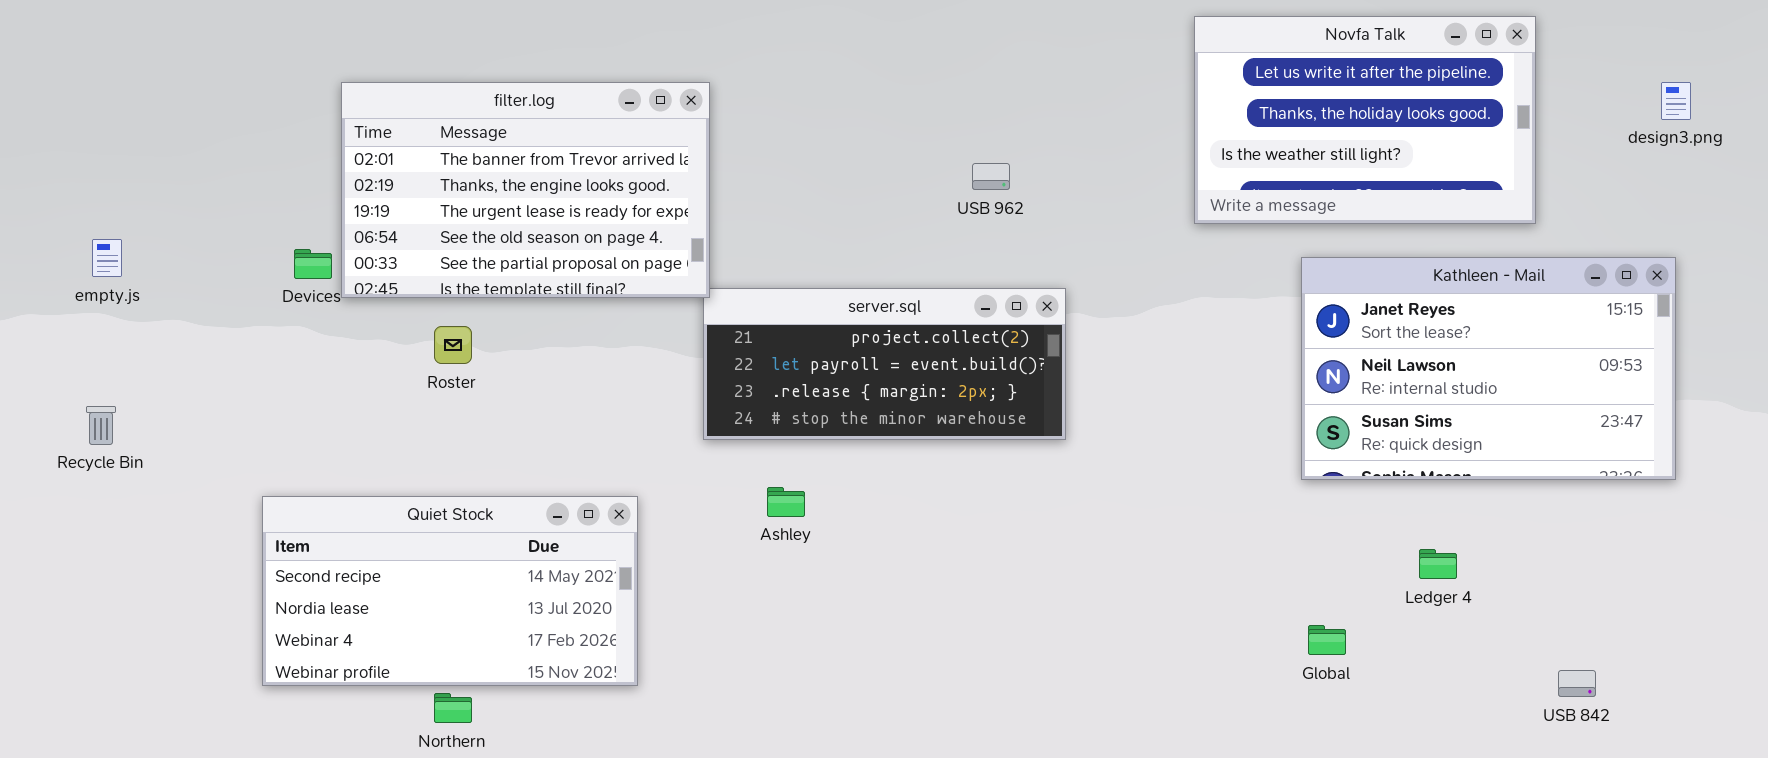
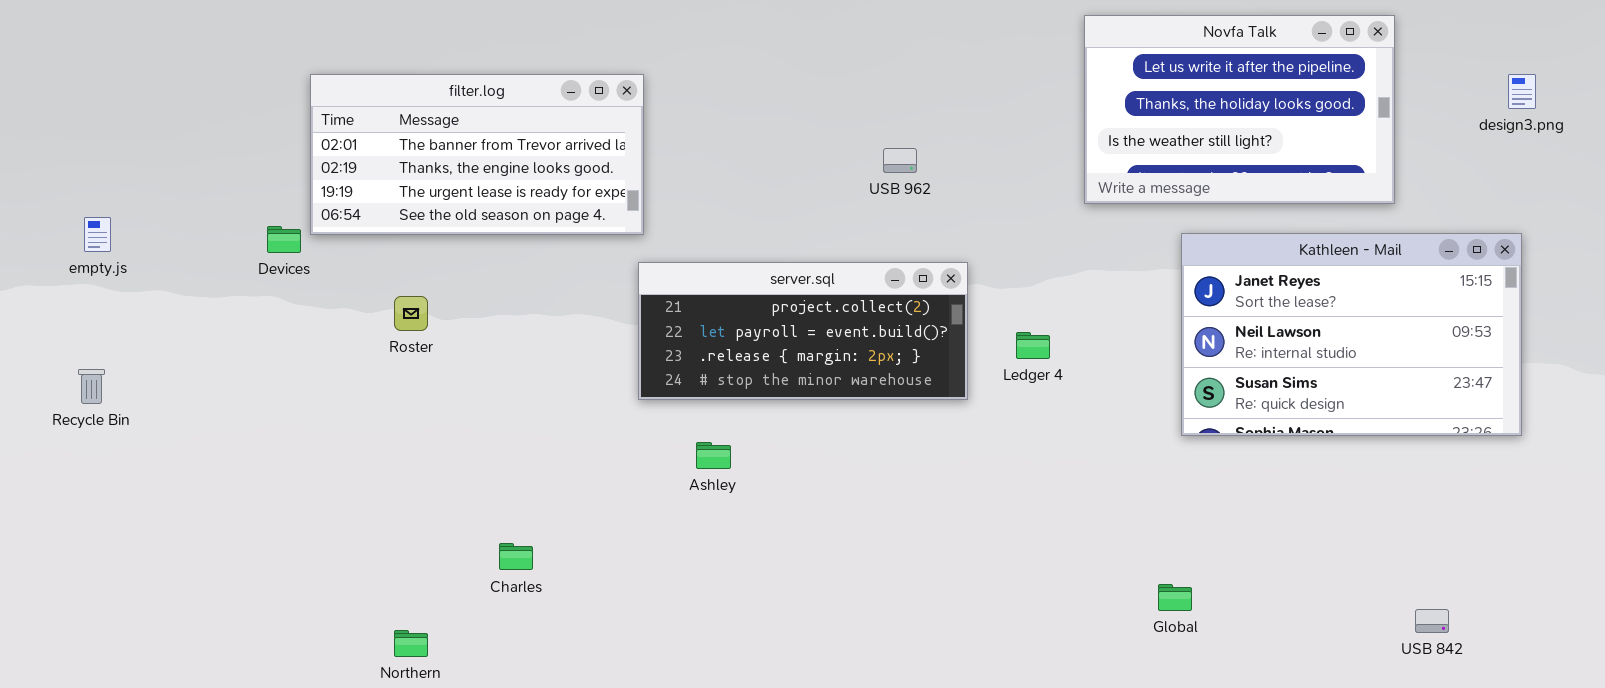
filter.log: [341,82,710,298] -> [310,74,644,235], resized
Quiet Stock: [262,496,638,686] -> none, closed
Ledger 4: [1419,549,1457,579] -> [1016,332,1050,359], moved
Global: [1308,625,1346,655] -> [1158,584,1192,611], moved

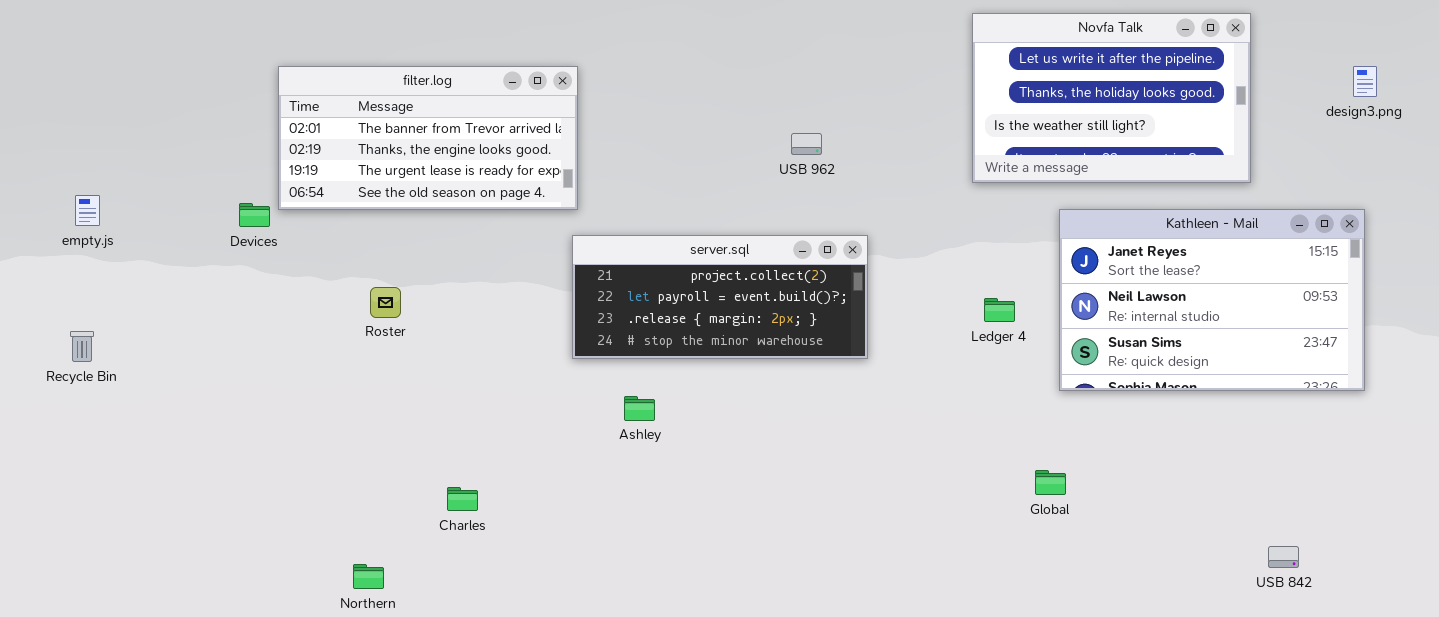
Roster: [394,296,428,331] -> [370,287,401,318], moved
Ledger 4: [1016,332,1050,359] -> [984,298,1015,322], moved
Global: [1158,584,1192,611] -> [1035,470,1066,495], moved

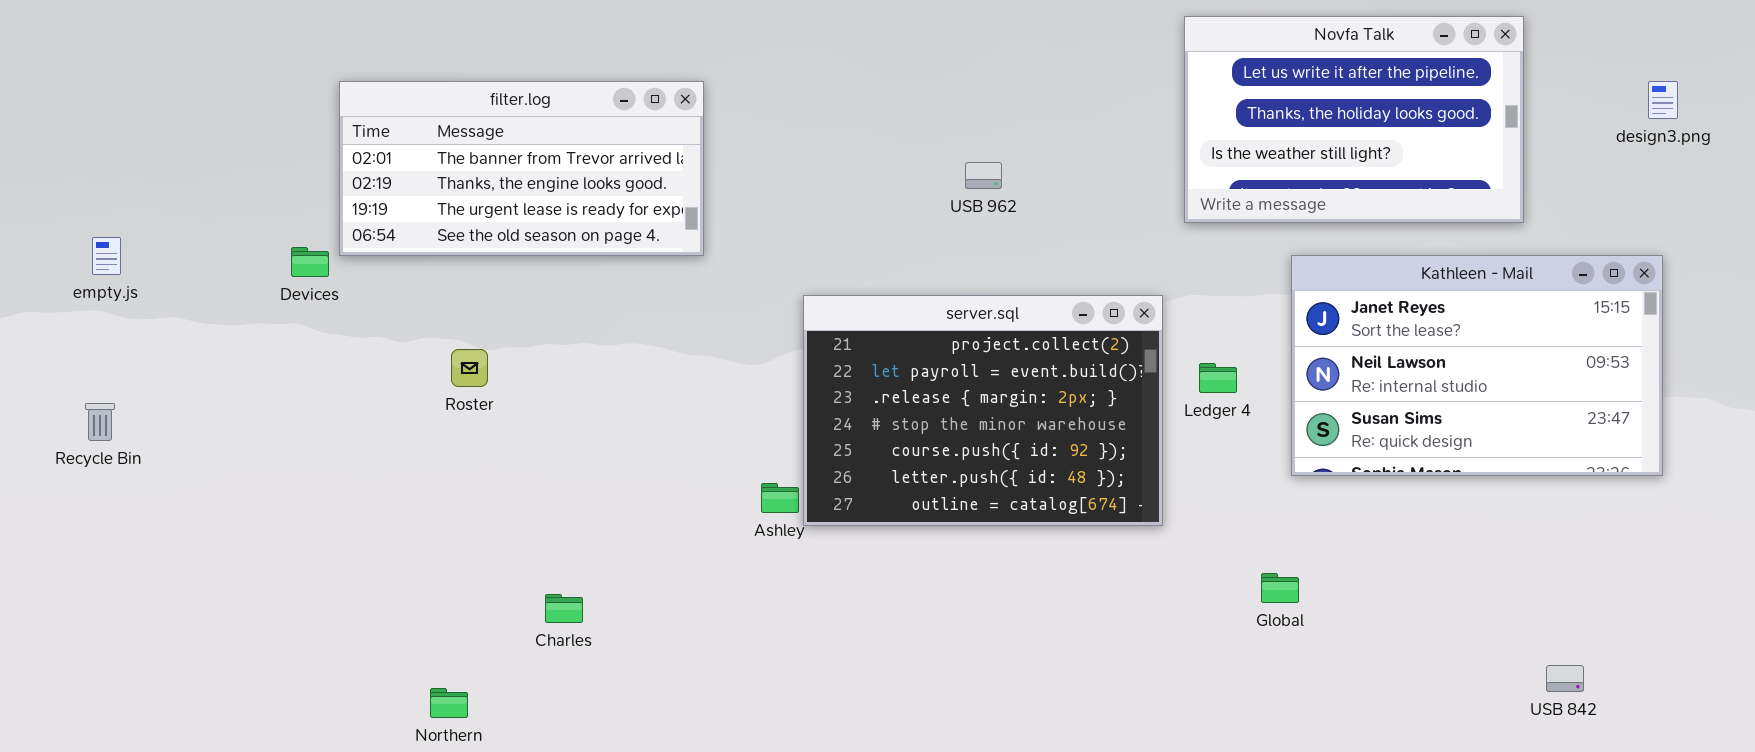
server.sql: [572,235,868,359] -> [803,295,1163,526], moved, resized

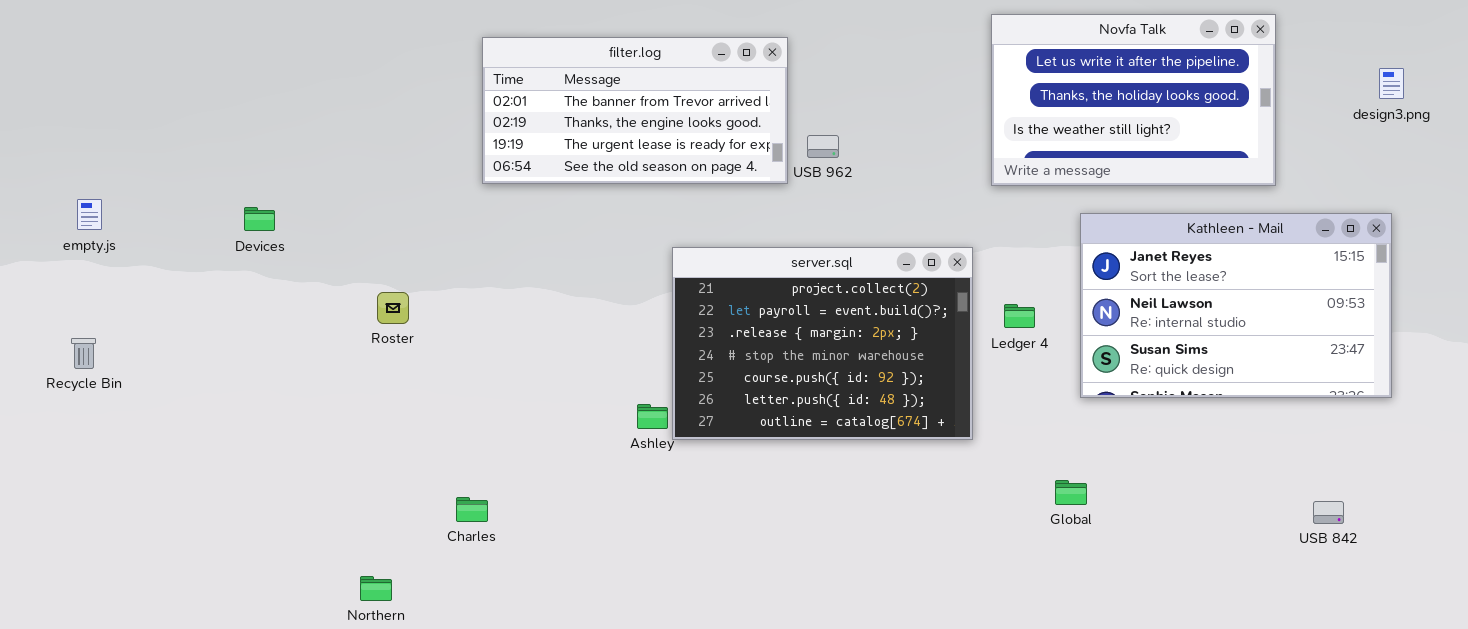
filter.log: [339,81,704,256] -> [482,37,788,184], moved
USB 842: [1546,665,1584,692] -> [1313,501,1344,524], moved

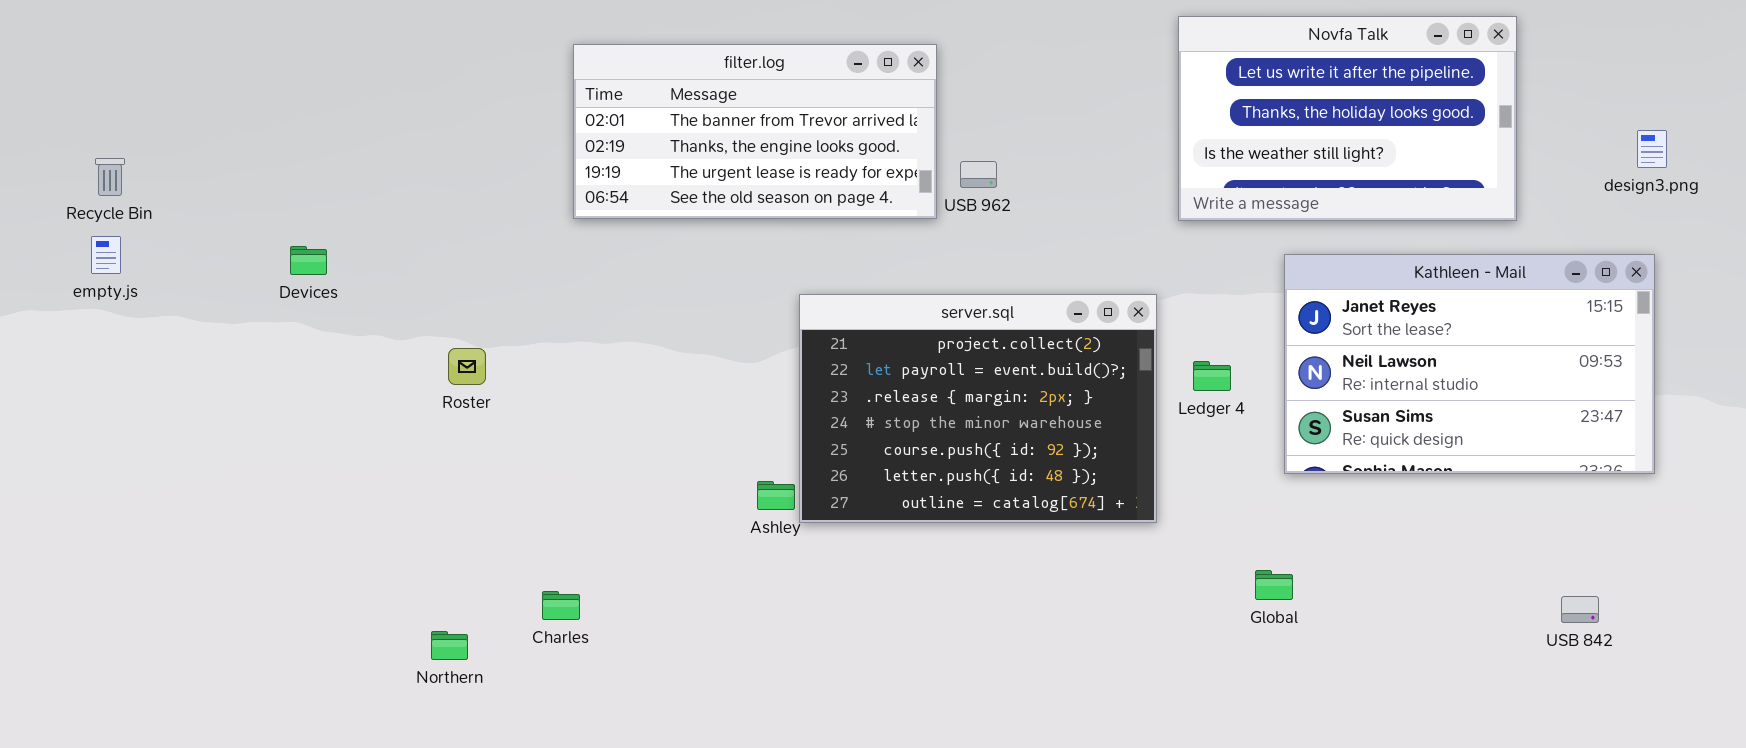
design3.png: [1379,68,1404,99] -> [1637,130,1667,168], moved
Recycle Bin: [71,338,96,369] -> [95,158,125,196], moved
Northern: [360,576,392,601] -> [431,631,468,660], moved

